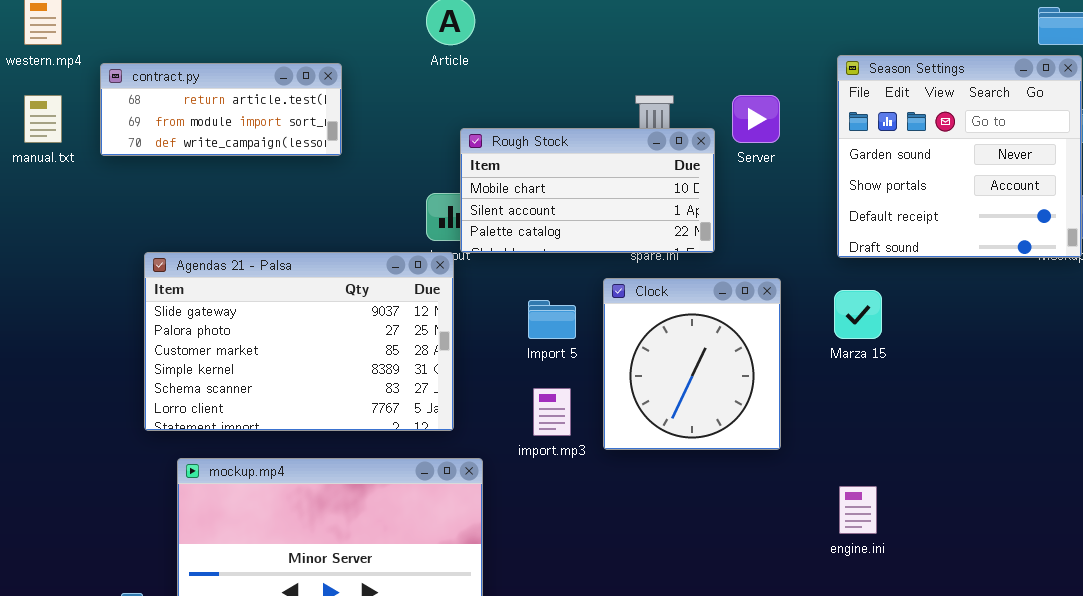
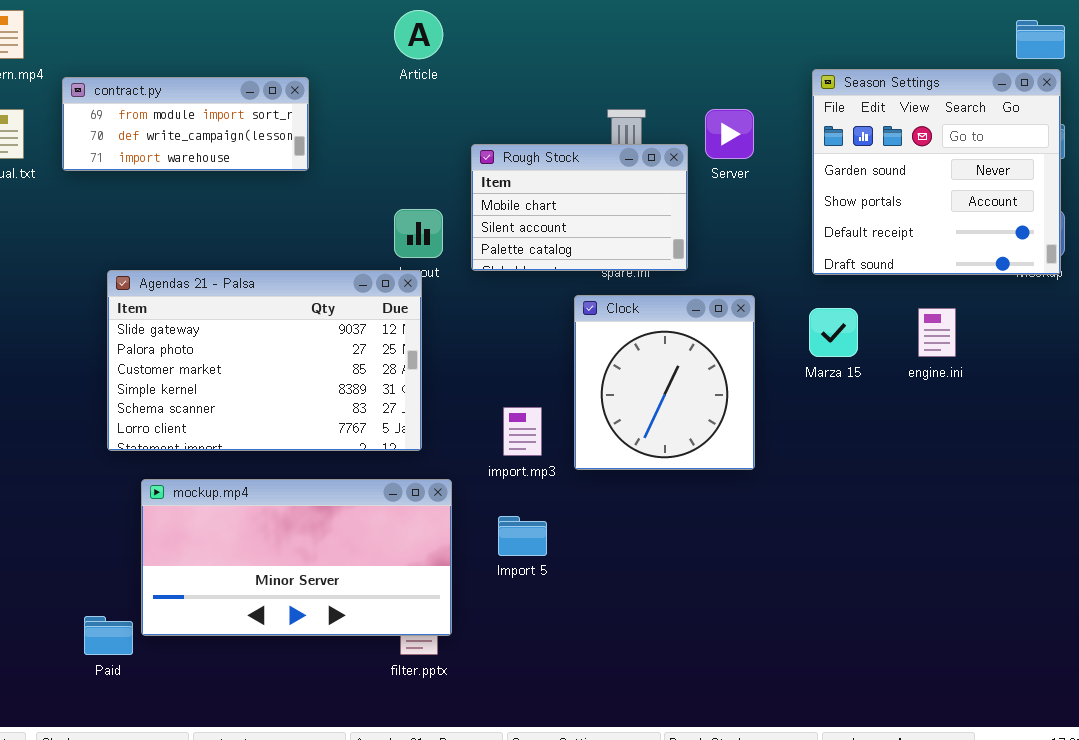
contract.py: [100,63,342,156] -> [62,77,309,171], scrolled down 1 row
Rough Stock: [460,128,715,253] -> [471,144,688,271], resized
Import 5: [528,300,576,339] -> [498,516,547,556], moved
engine.ini: [839,486,877,534] -> [918,308,956,357], moved

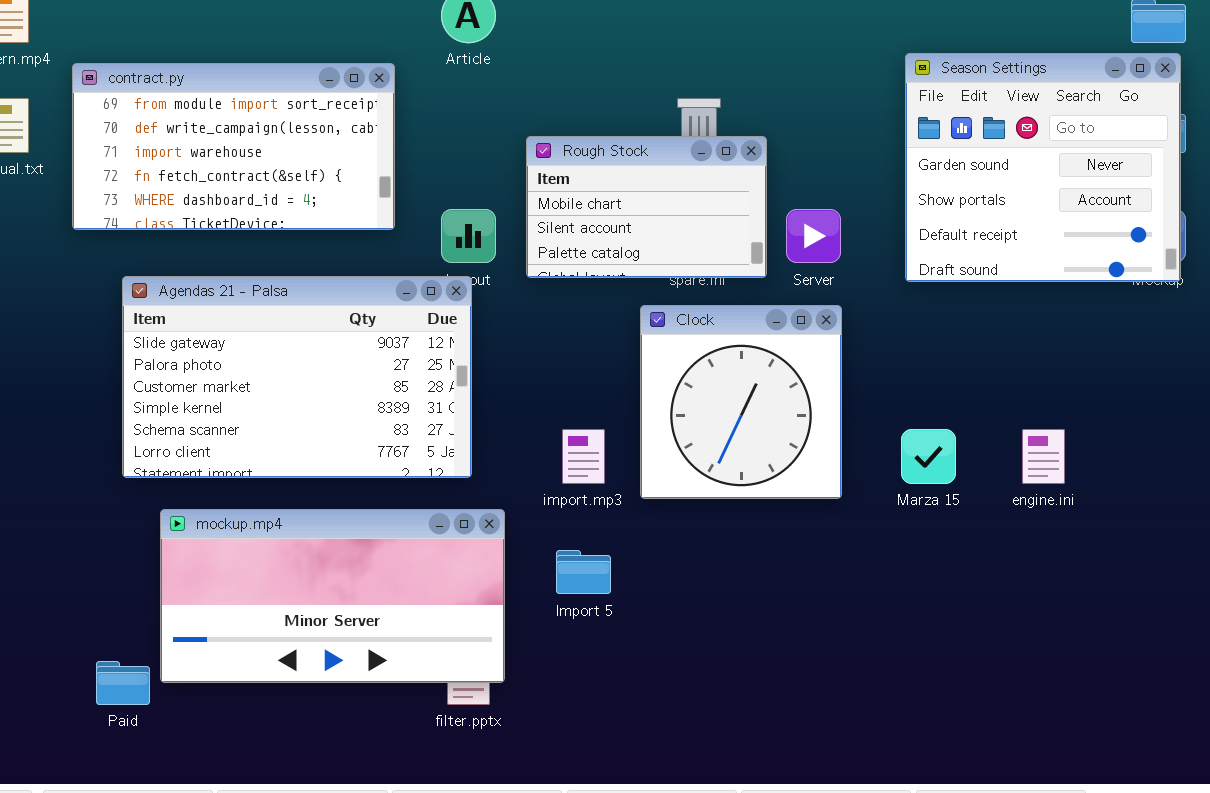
contract.py: [62,77,309,171] -> [72,63,395,230], resized
Server: [705,109,754,159] -> [786,209,841,263], moved
Marza 15: [809,308,858,357] -> [901,429,956,484], moved
engine.ini: [918,308,956,357] -> [1022,429,1065,484], moved

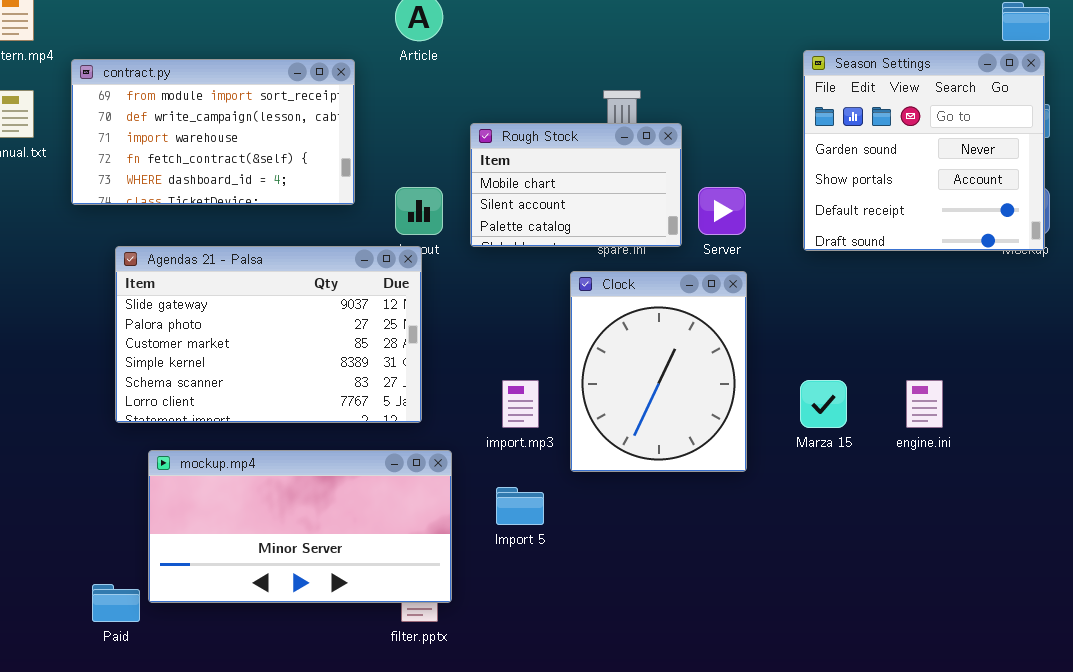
Clock: [640,305,842,499] -> [570,271,747,472], resized

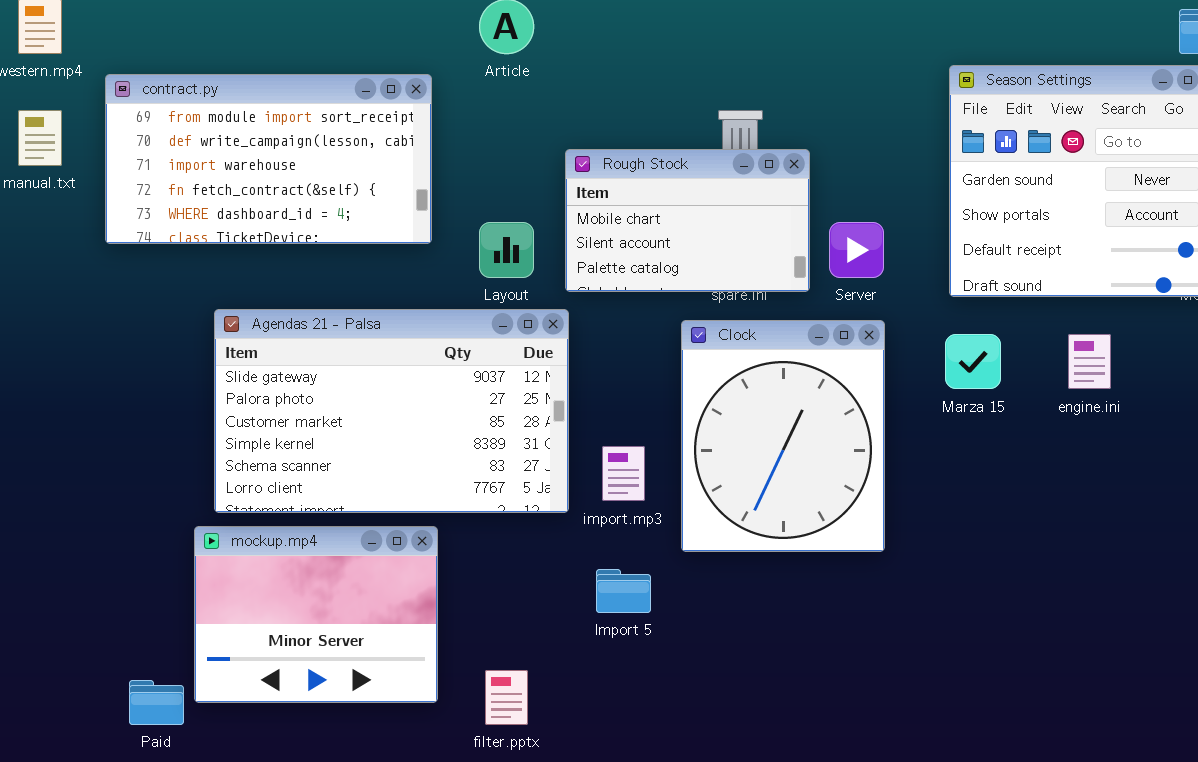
Agendas 21 - Palsa: [115,246,422,423] -> [214,309,569,513], moved
Marza 15: [800,380,847,428] -> [945,334,1001,389], moved
engine.ini: [906,380,943,428] -> [1068,334,1111,389], moved
mockup.mp4: [148,450,452,603] -> [194,526,438,703], resized

